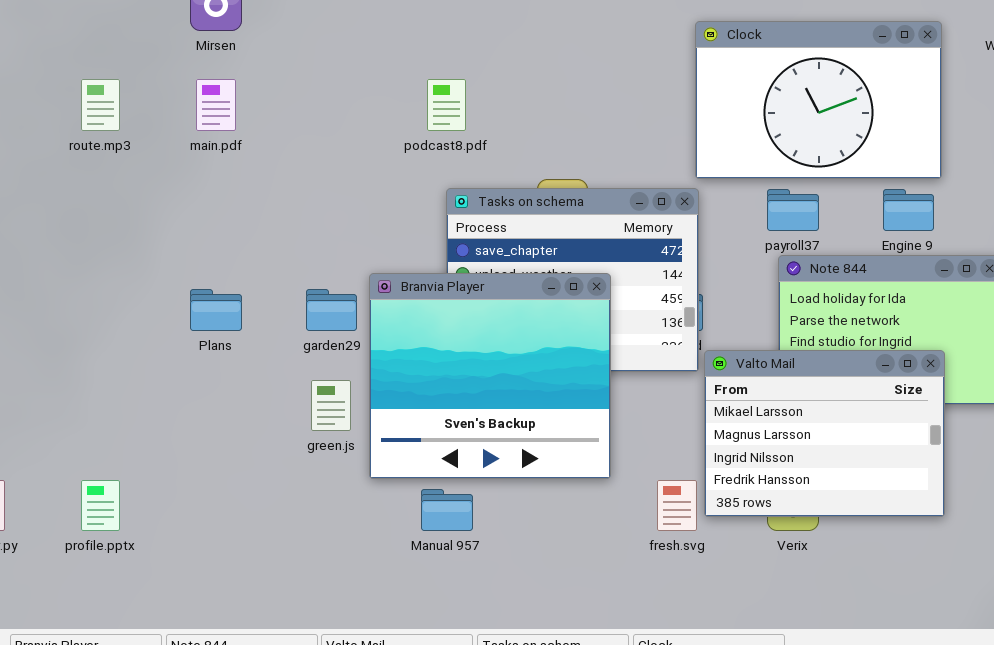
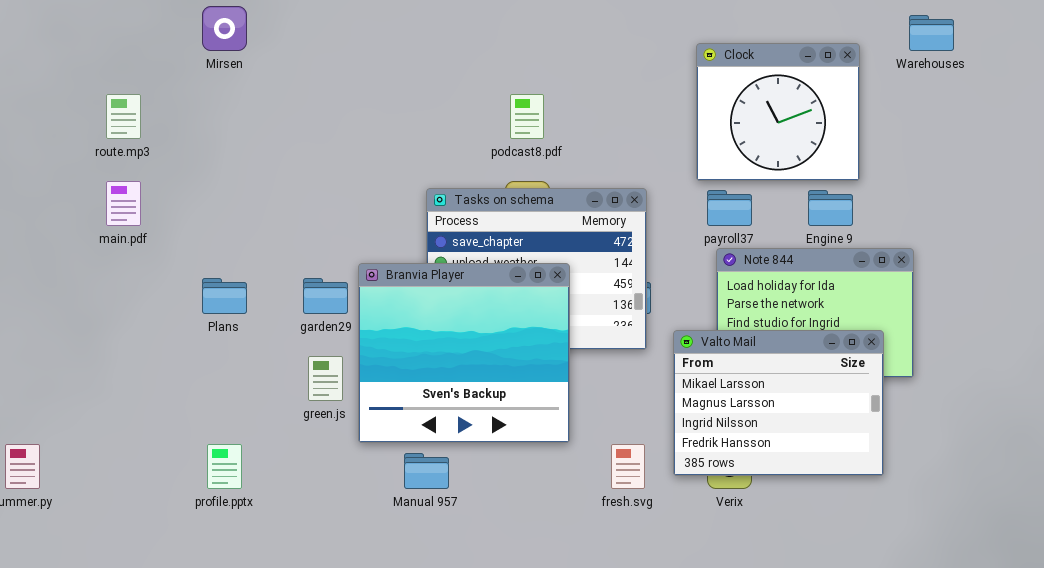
Clock: [695,21,942,179] -> [696,43,860,181], resized
main.pdf: [196,79,236,131] -> [106,181,141,226], moved
podcast8.pdf: [427,79,466,131] -> [510,94,544,139], moved
Valto Mail: [704,350,945,517] -> [673,330,884,476], moved
profile.pptx: [81,480,120,531] -> [207,444,242,489], moved

